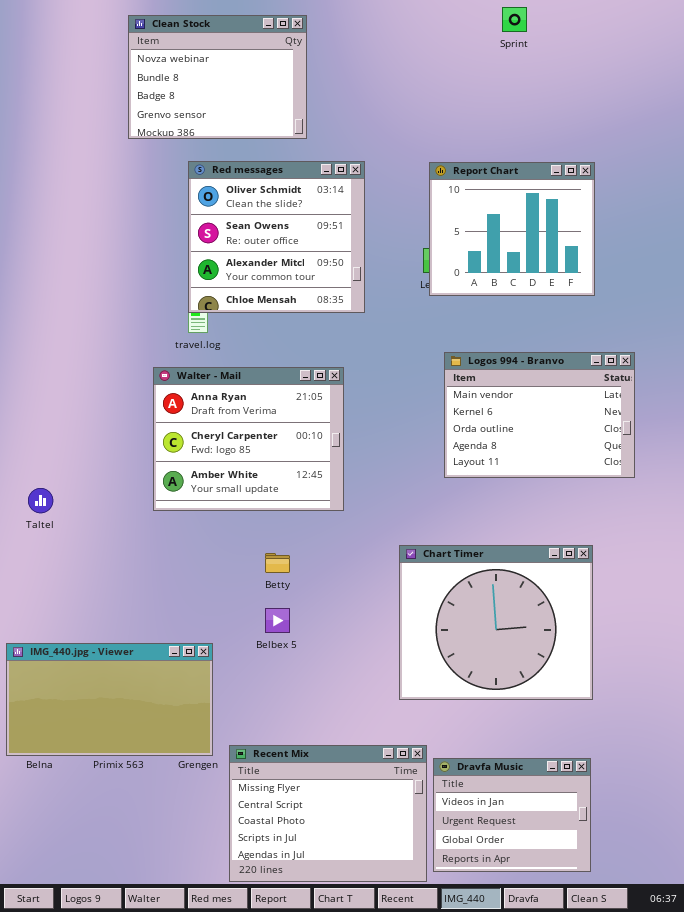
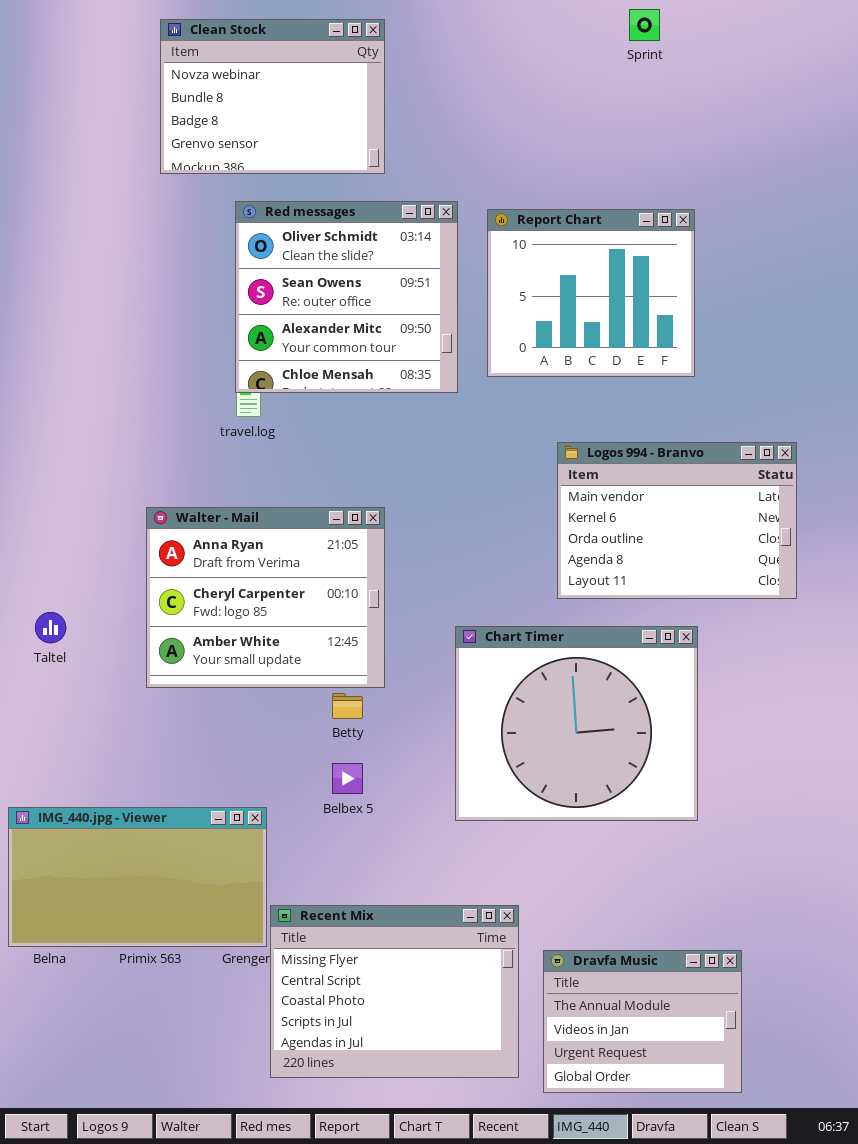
Report Chart: [429,162,595,296] -> [487,209,695,377], moved
Walter - Mail: [153,367,344,511] -> [146,507,385,688], moved
Chart Timer: [399,545,593,700] -> [455,626,698,821], moved
Recent Mix: [229,745,427,882] -> [270,905,519,1078], moved
Dravfa Music: [433,758,591,872] -> [543,950,742,1093], scrolled up 1 row

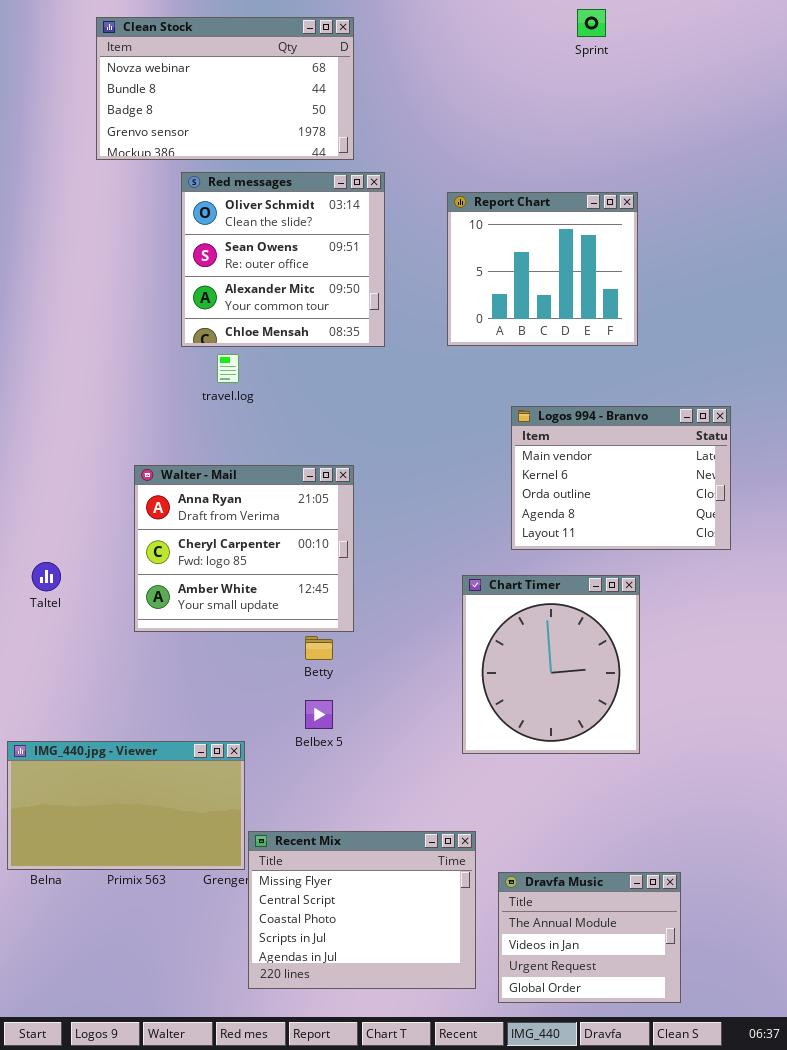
Clean Stock: [160,19,385,174] -> [96,17,354,160], resized
Red messages: [235,201,458,393] -> [181,172,385,347], moved
Chart Timer: [455,626,698,821] -> [462,575,640,754], resized

